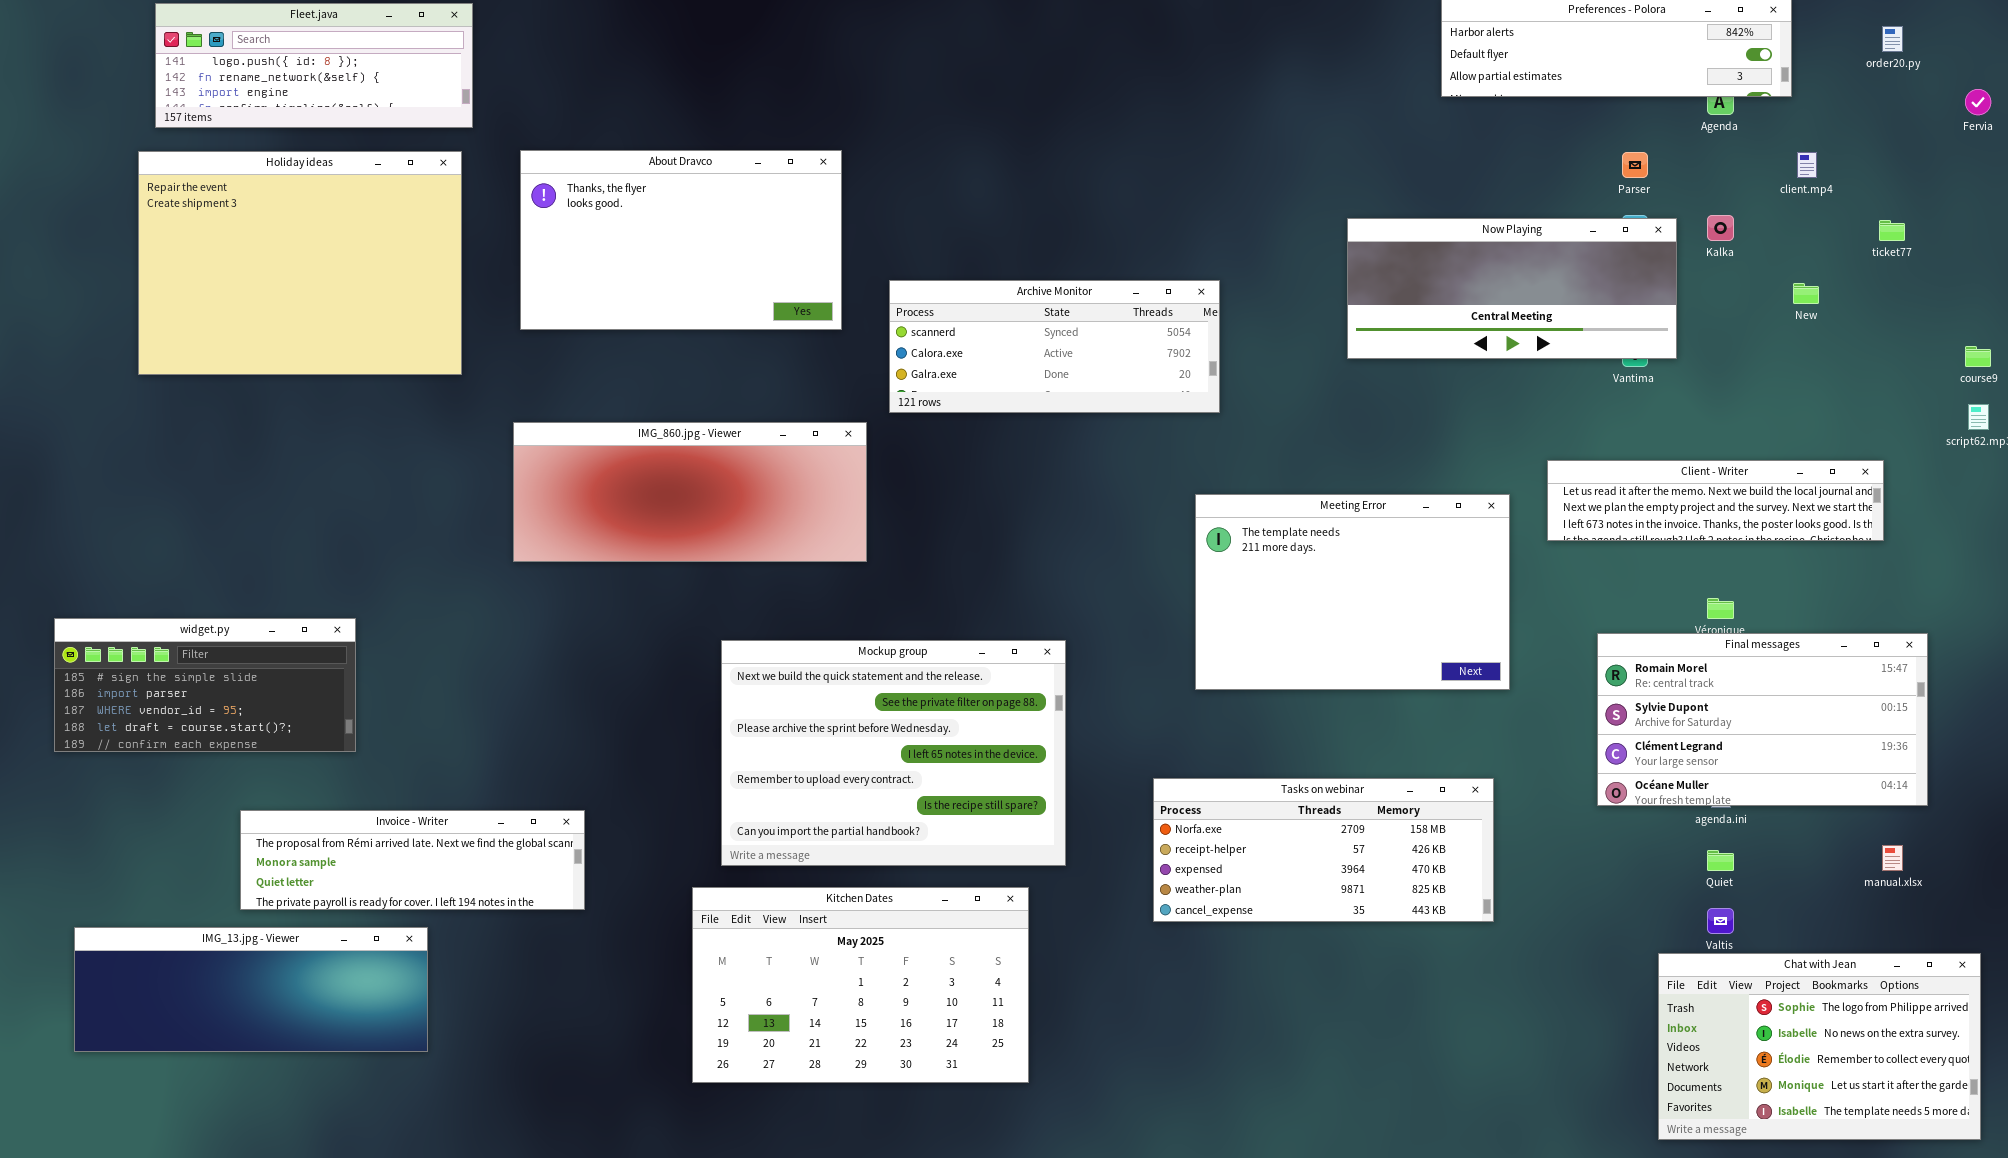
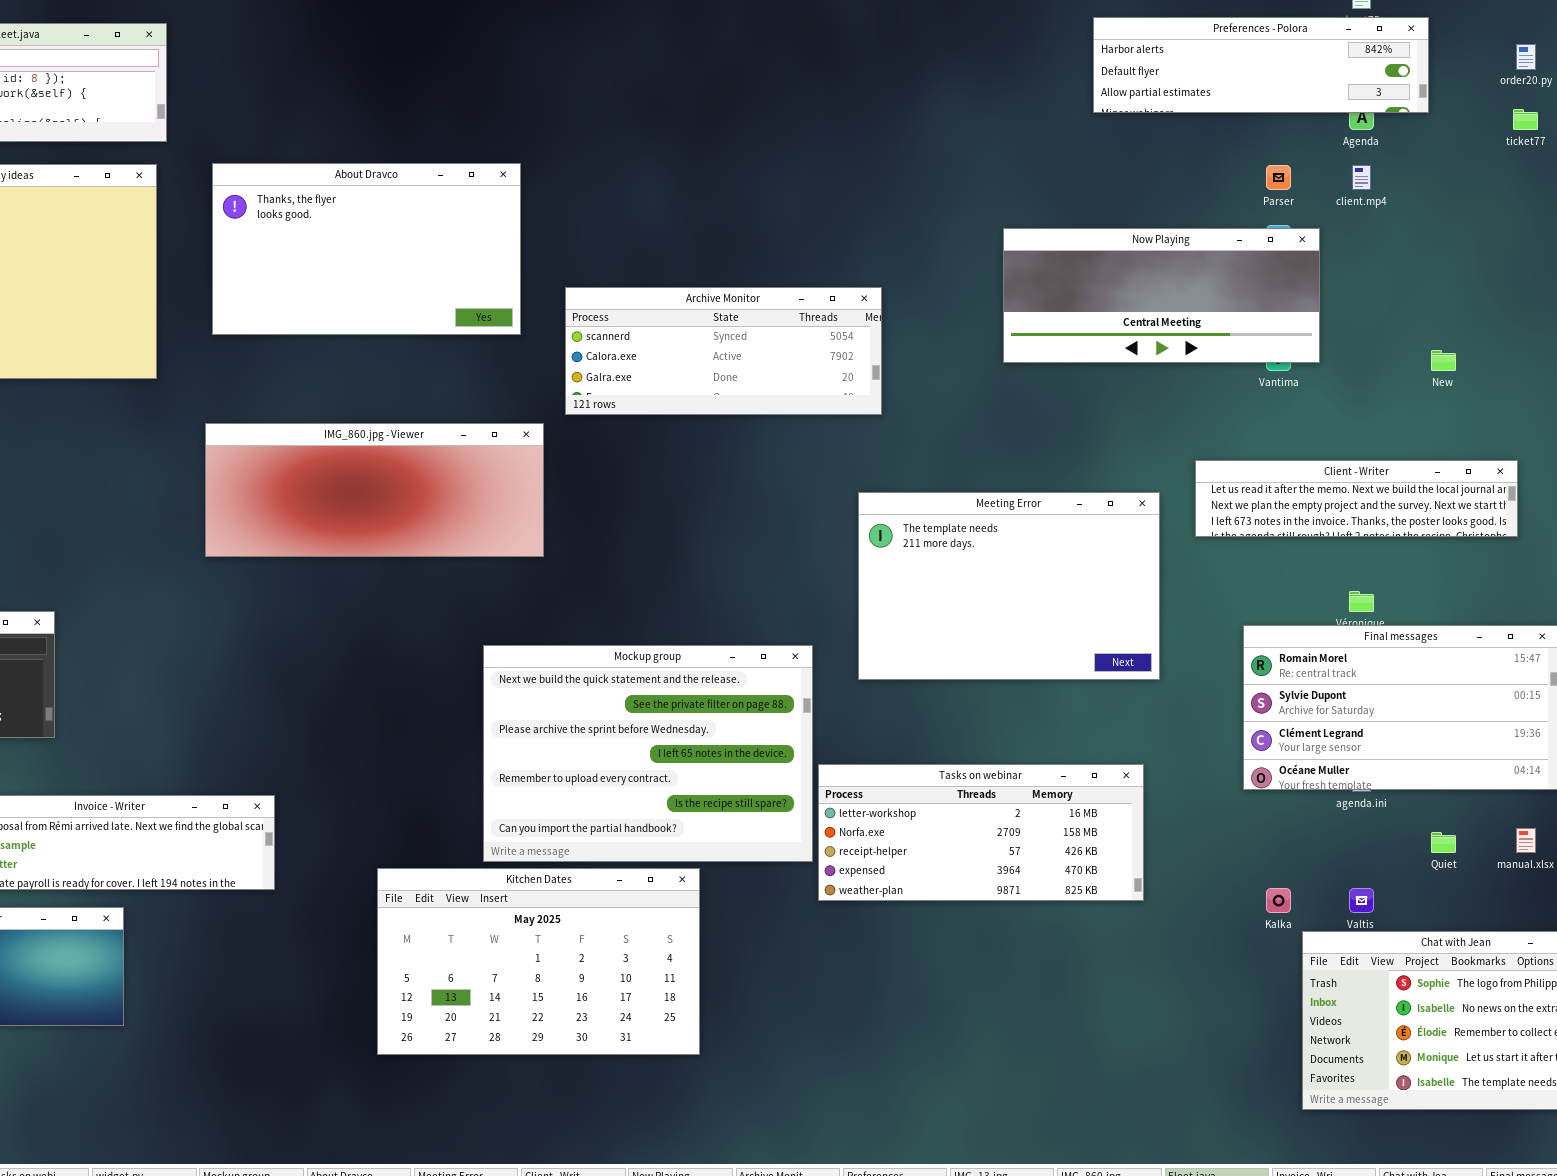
client.mp4: [1797,152,1817,178] -> [1352,165,1371,190], moved
Kalka: [1707,215,1734,241] -> [1266,888,1291,913], moved
ticket77: [1879,220,1905,241] -> [1513,109,1538,130], moved
New: [1793,283,1819,304] -> [1431,350,1456,371], moved
Mockup group: [721,640,1066,866] -> [483,645,813,862], moved
Tasks on webinar: [1153,778,1494,922] -> [818,764,1144,901], scrolled up 1 row
Quiet: [1707,850,1734,871] -> [1431,832,1456,853], moved

